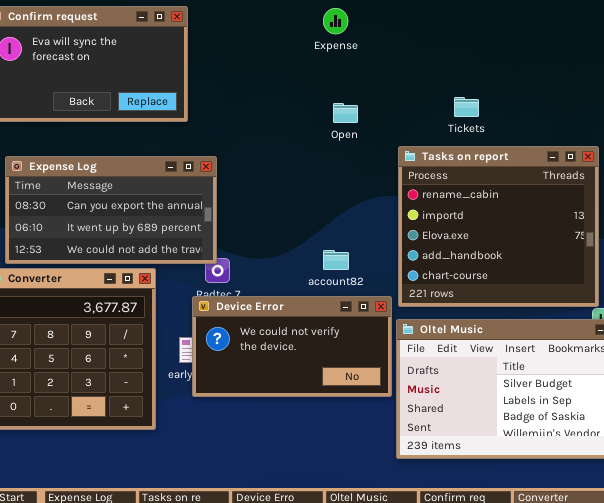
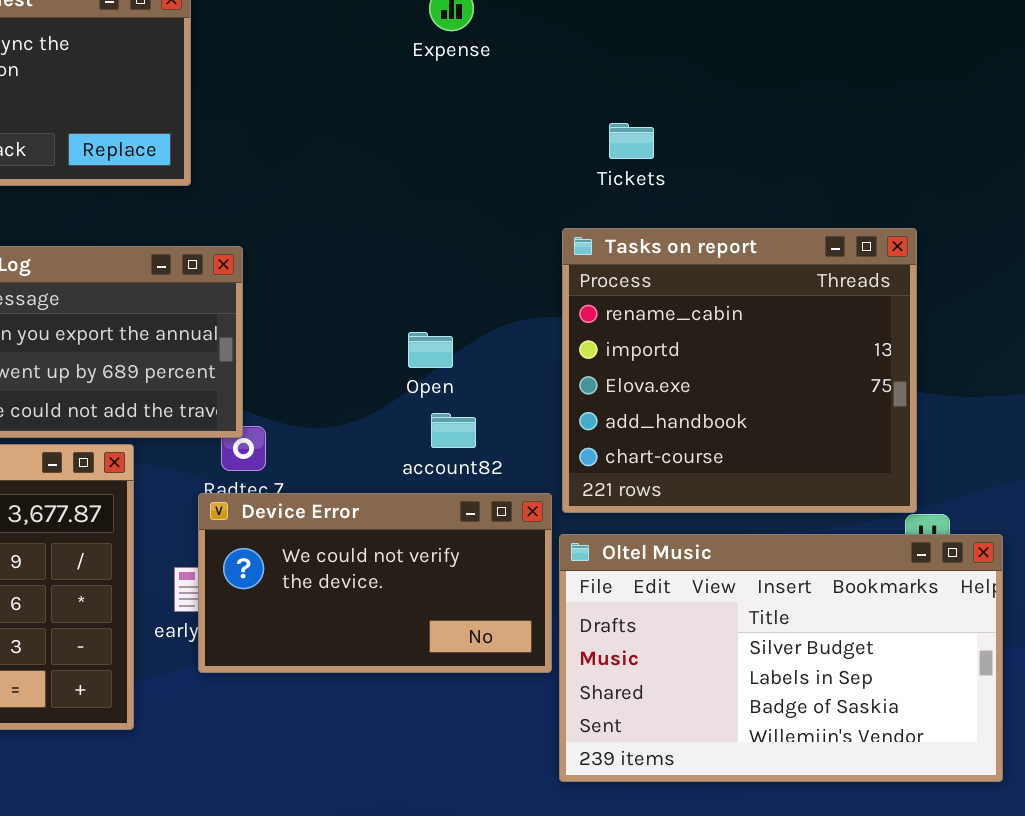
Tickets: [454,97,479,117] -> [609,123,654,159], moved
Open: [333,103,358,123] -> [408,332,453,368], moved

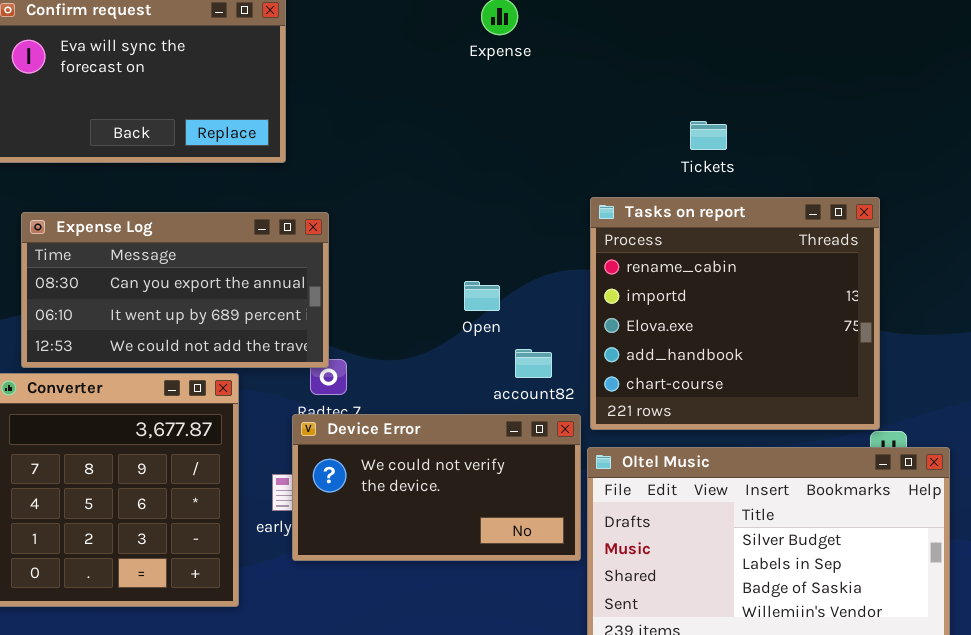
Tickets: [609,123,654,159] -> [690,121,727,150], moved
account82: [431,413,476,448] -> [515,349,552,378], moved

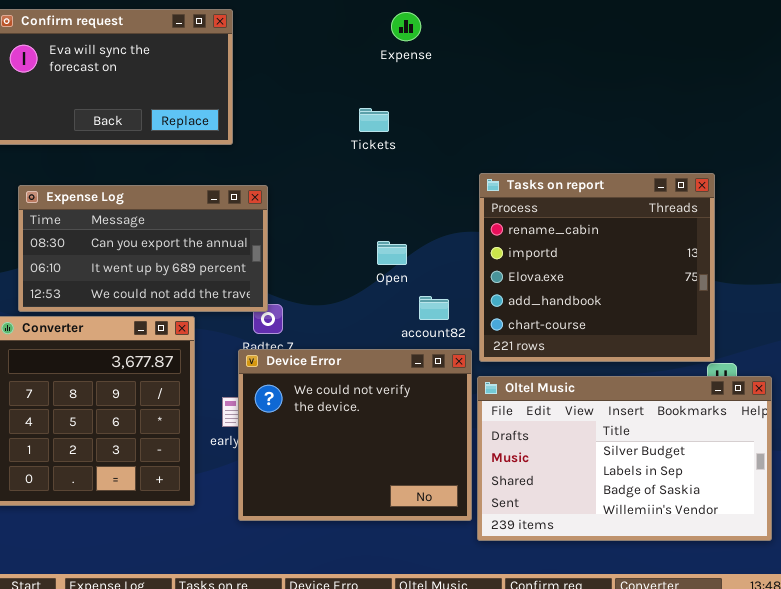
Tickets: [690,121,727,150] -> [359,108,389,132], moved
Device Error: [292,414,581,561] -> [238,349,472,521], resized

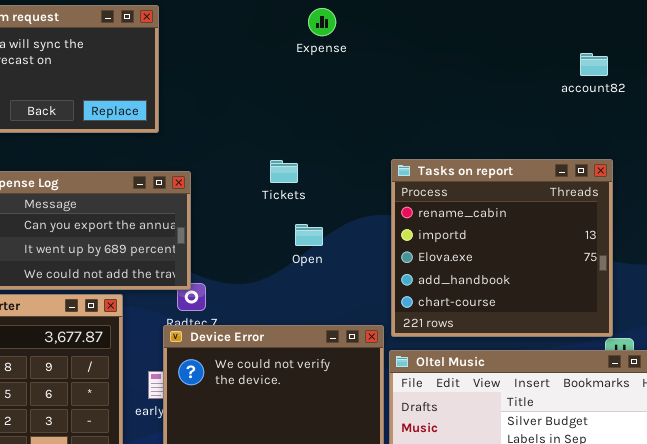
Tickets: [359,108,389,132] -> [270,160,298,183], moved
account82: [419,296,449,320] -> [580,53,608,76], moved

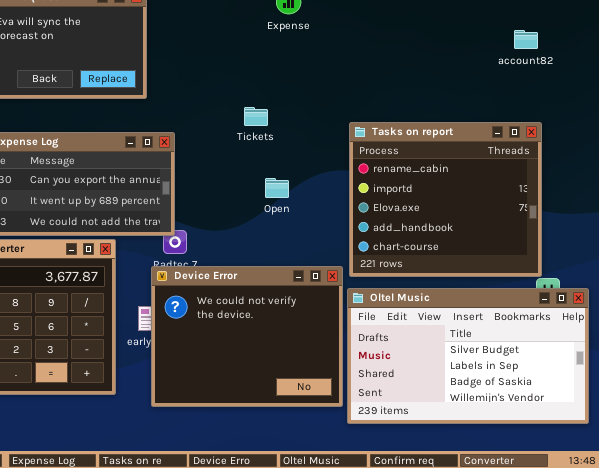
Tickets: [270,160,298,183] -> [244,107,268,126], moved

